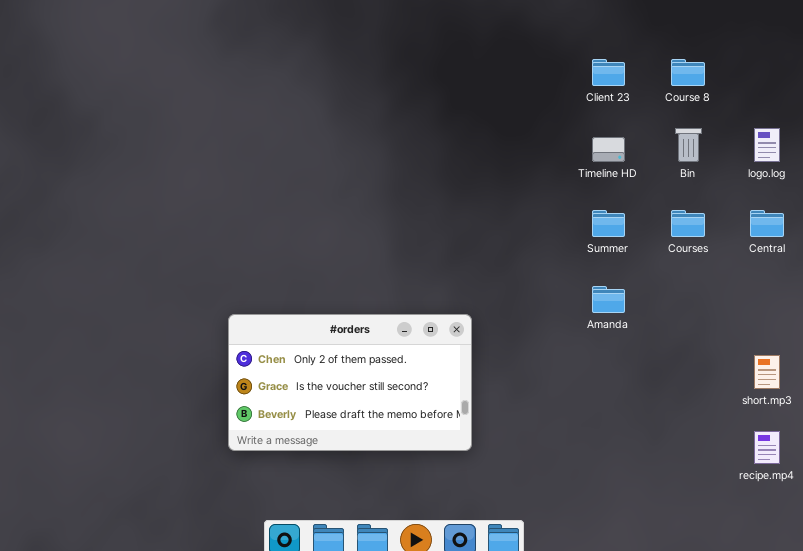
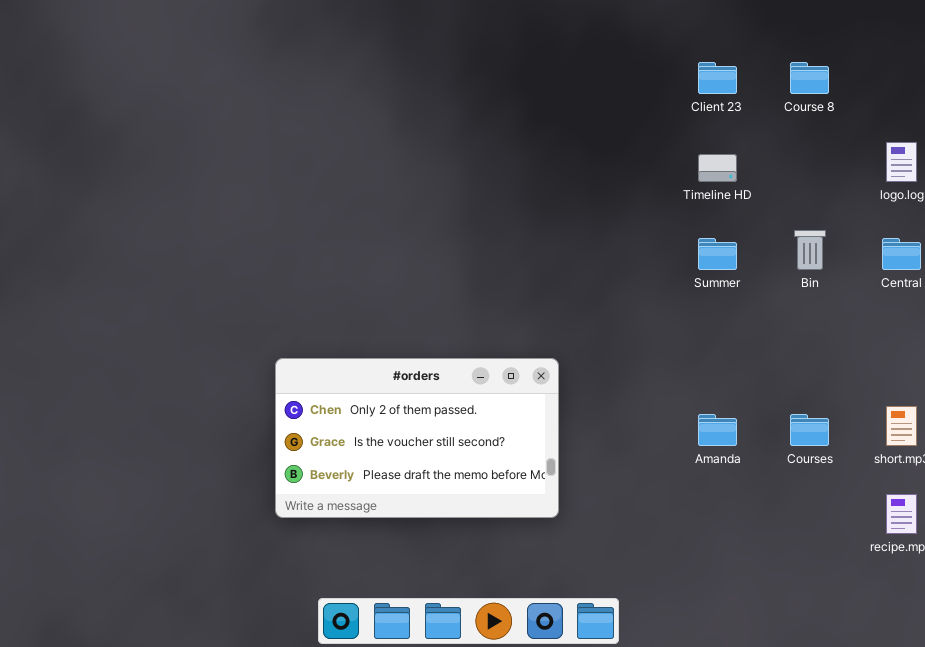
Bin: [675,128,702,162] -> [794,230,826,270], moved
Courses: [671,210,705,237] -> [790,414,829,446], moved
Amanda: [592,286,625,313] -> [698,414,737,446], moved

